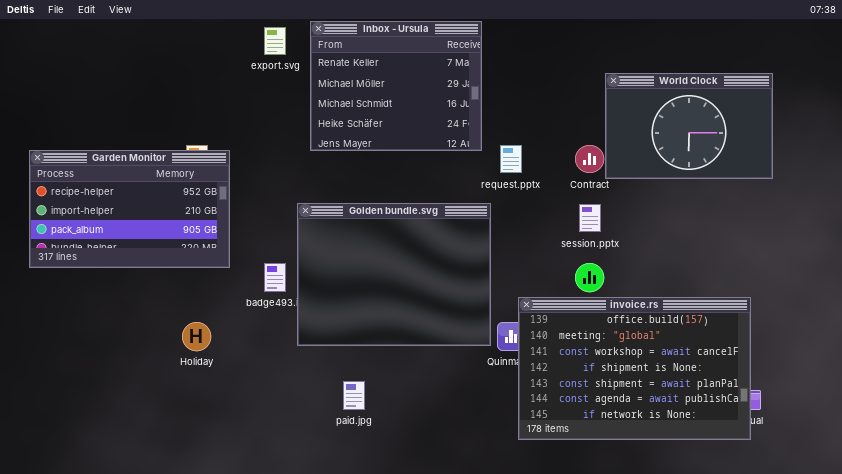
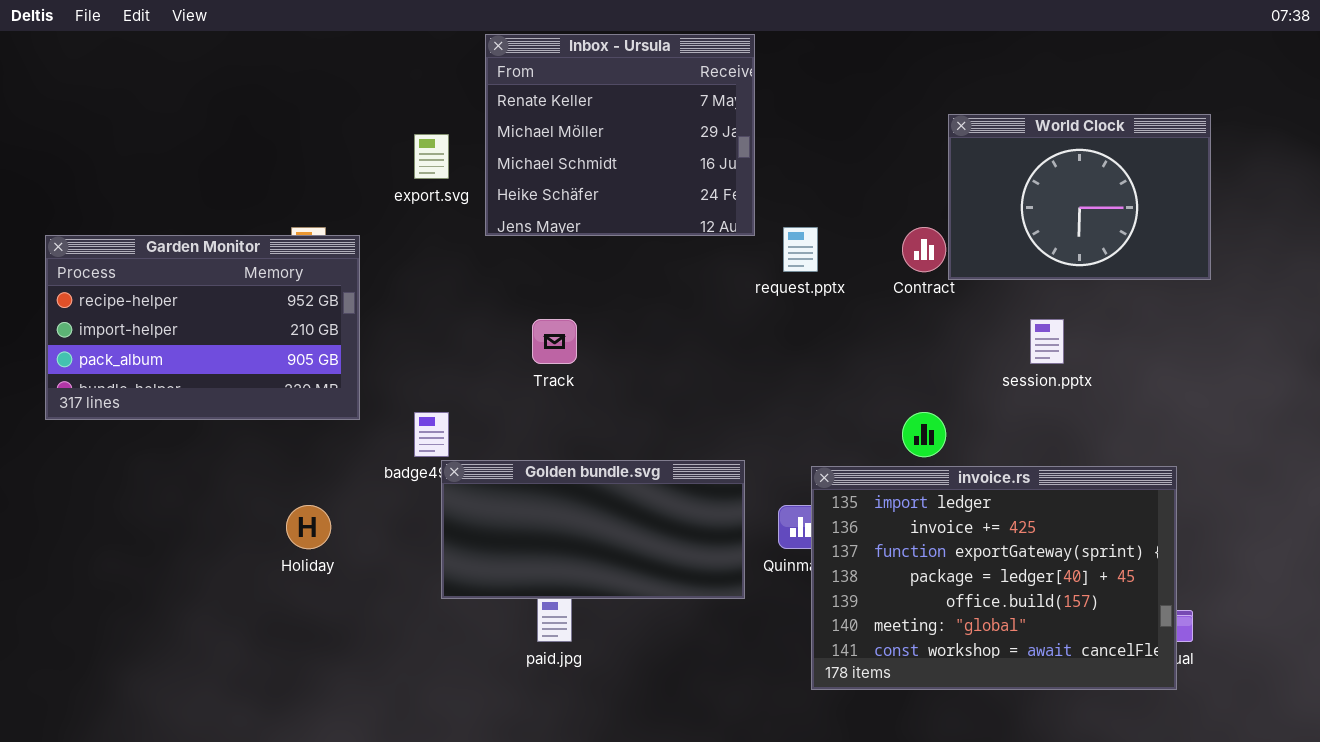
export.svg: [264,27,286,55] -> [414,134,449,179], moved
Golden bundle.svg: [297,203,491,346] -> [441,460,745,599], moved, resized
session.pptx: [579,204,601,232] -> [1030,319,1064,364], moved
invoice.rs: [518,297,751,440] -> [811,466,1177,690], scrolled up 4 rows

